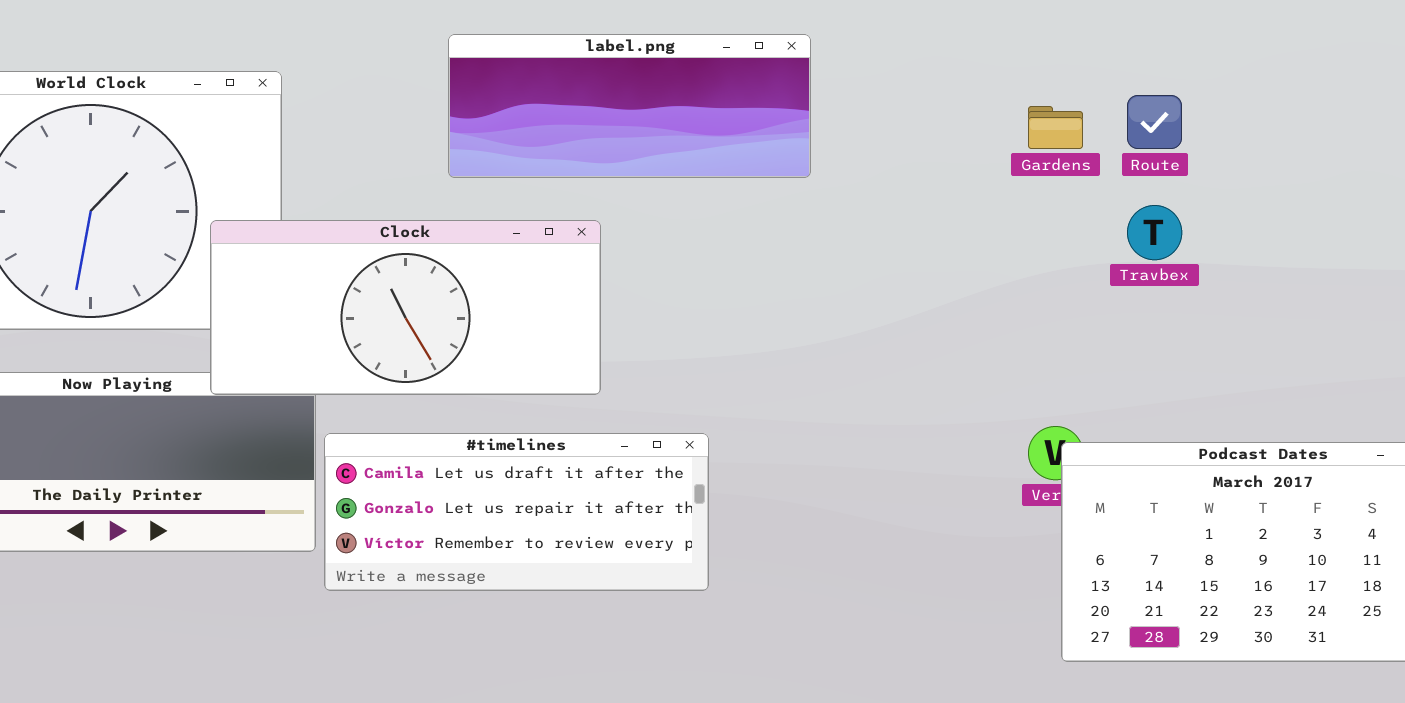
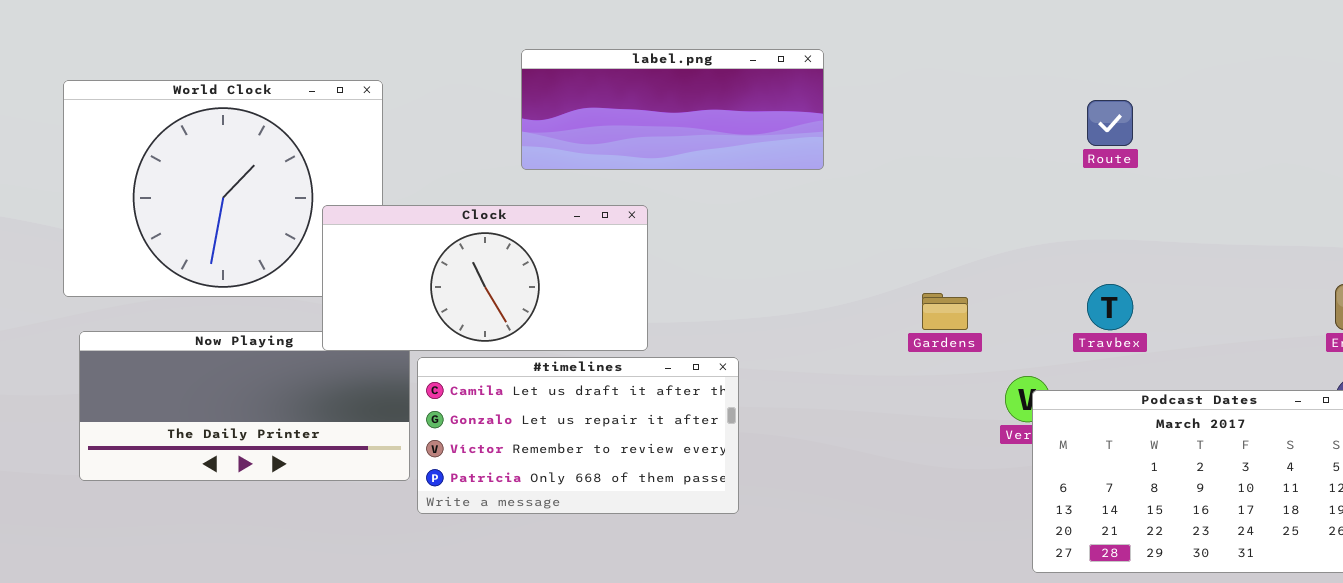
Gardens: [1028,106,1083,149] -> [922,293,968,330], moved
Travbex: [1127,205,1182,260] -> [1087,284,1133,330], moved
#timelines: [324,433,709,591] -> [417,357,739,514], resized

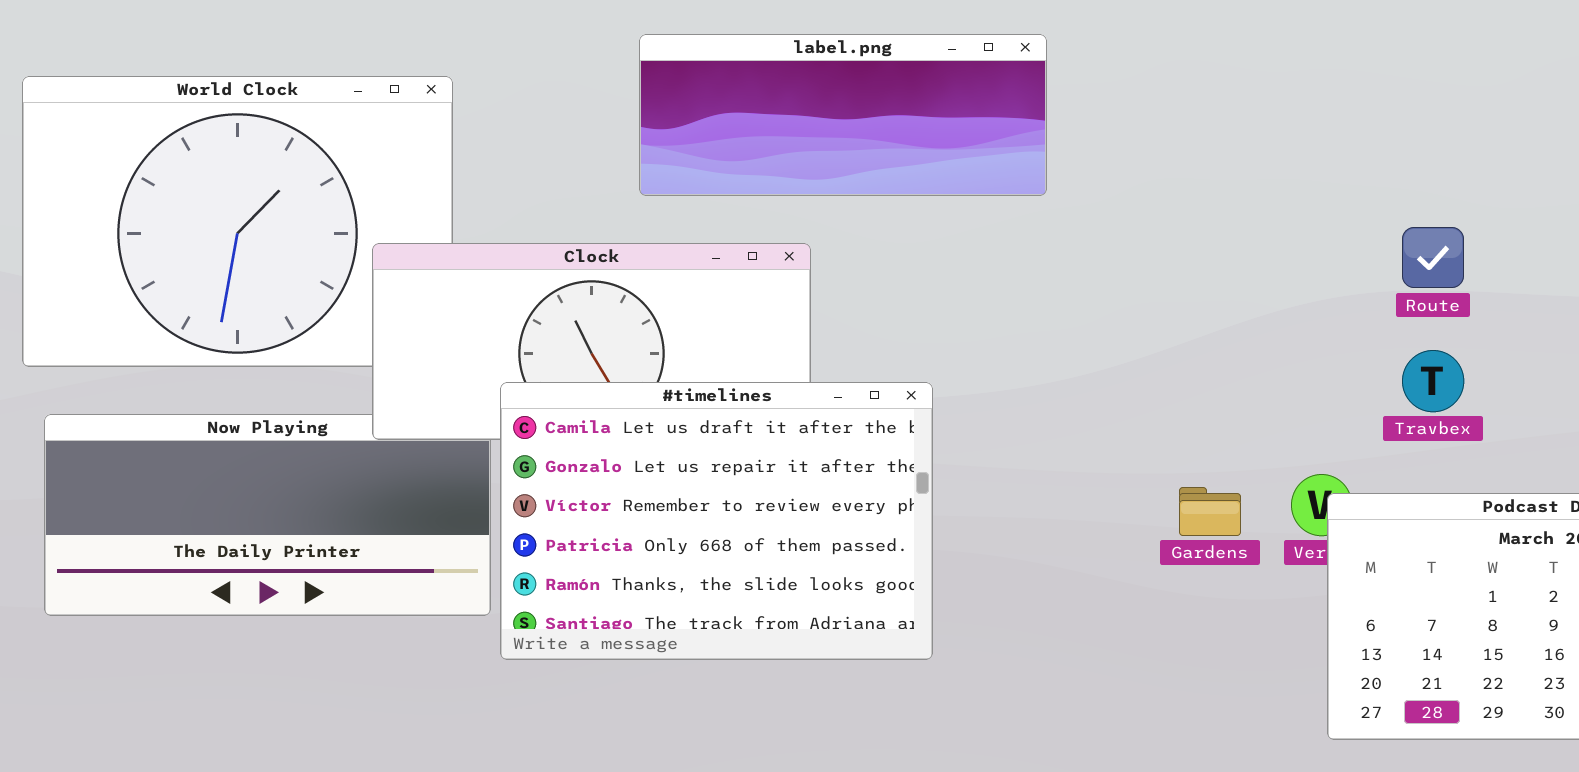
Route: [1087,100,1133,146] -> [1402,227,1464,288], moved
Gardens: [922,293,968,330] -> [1179,487,1241,536], moved
#timelines: [417,357,739,514] -> [500,382,933,660], resized

